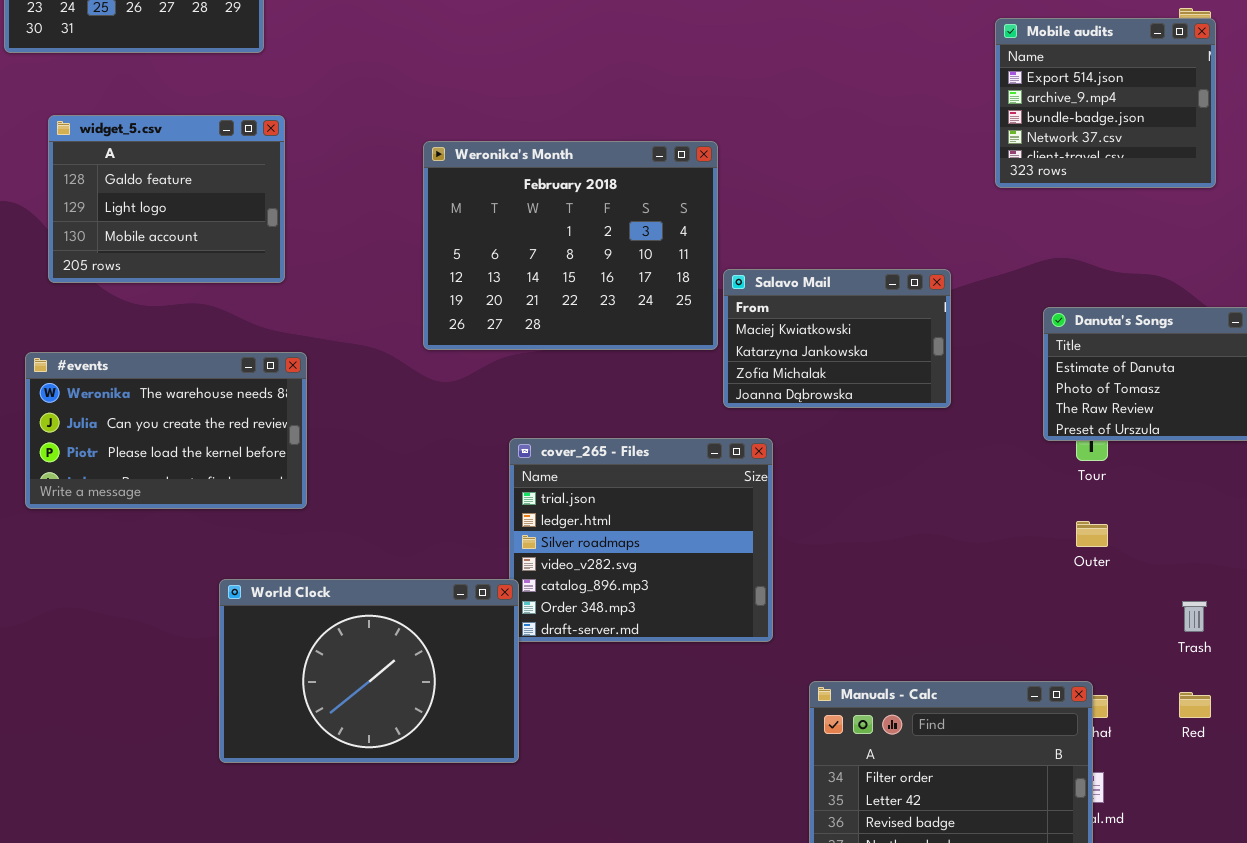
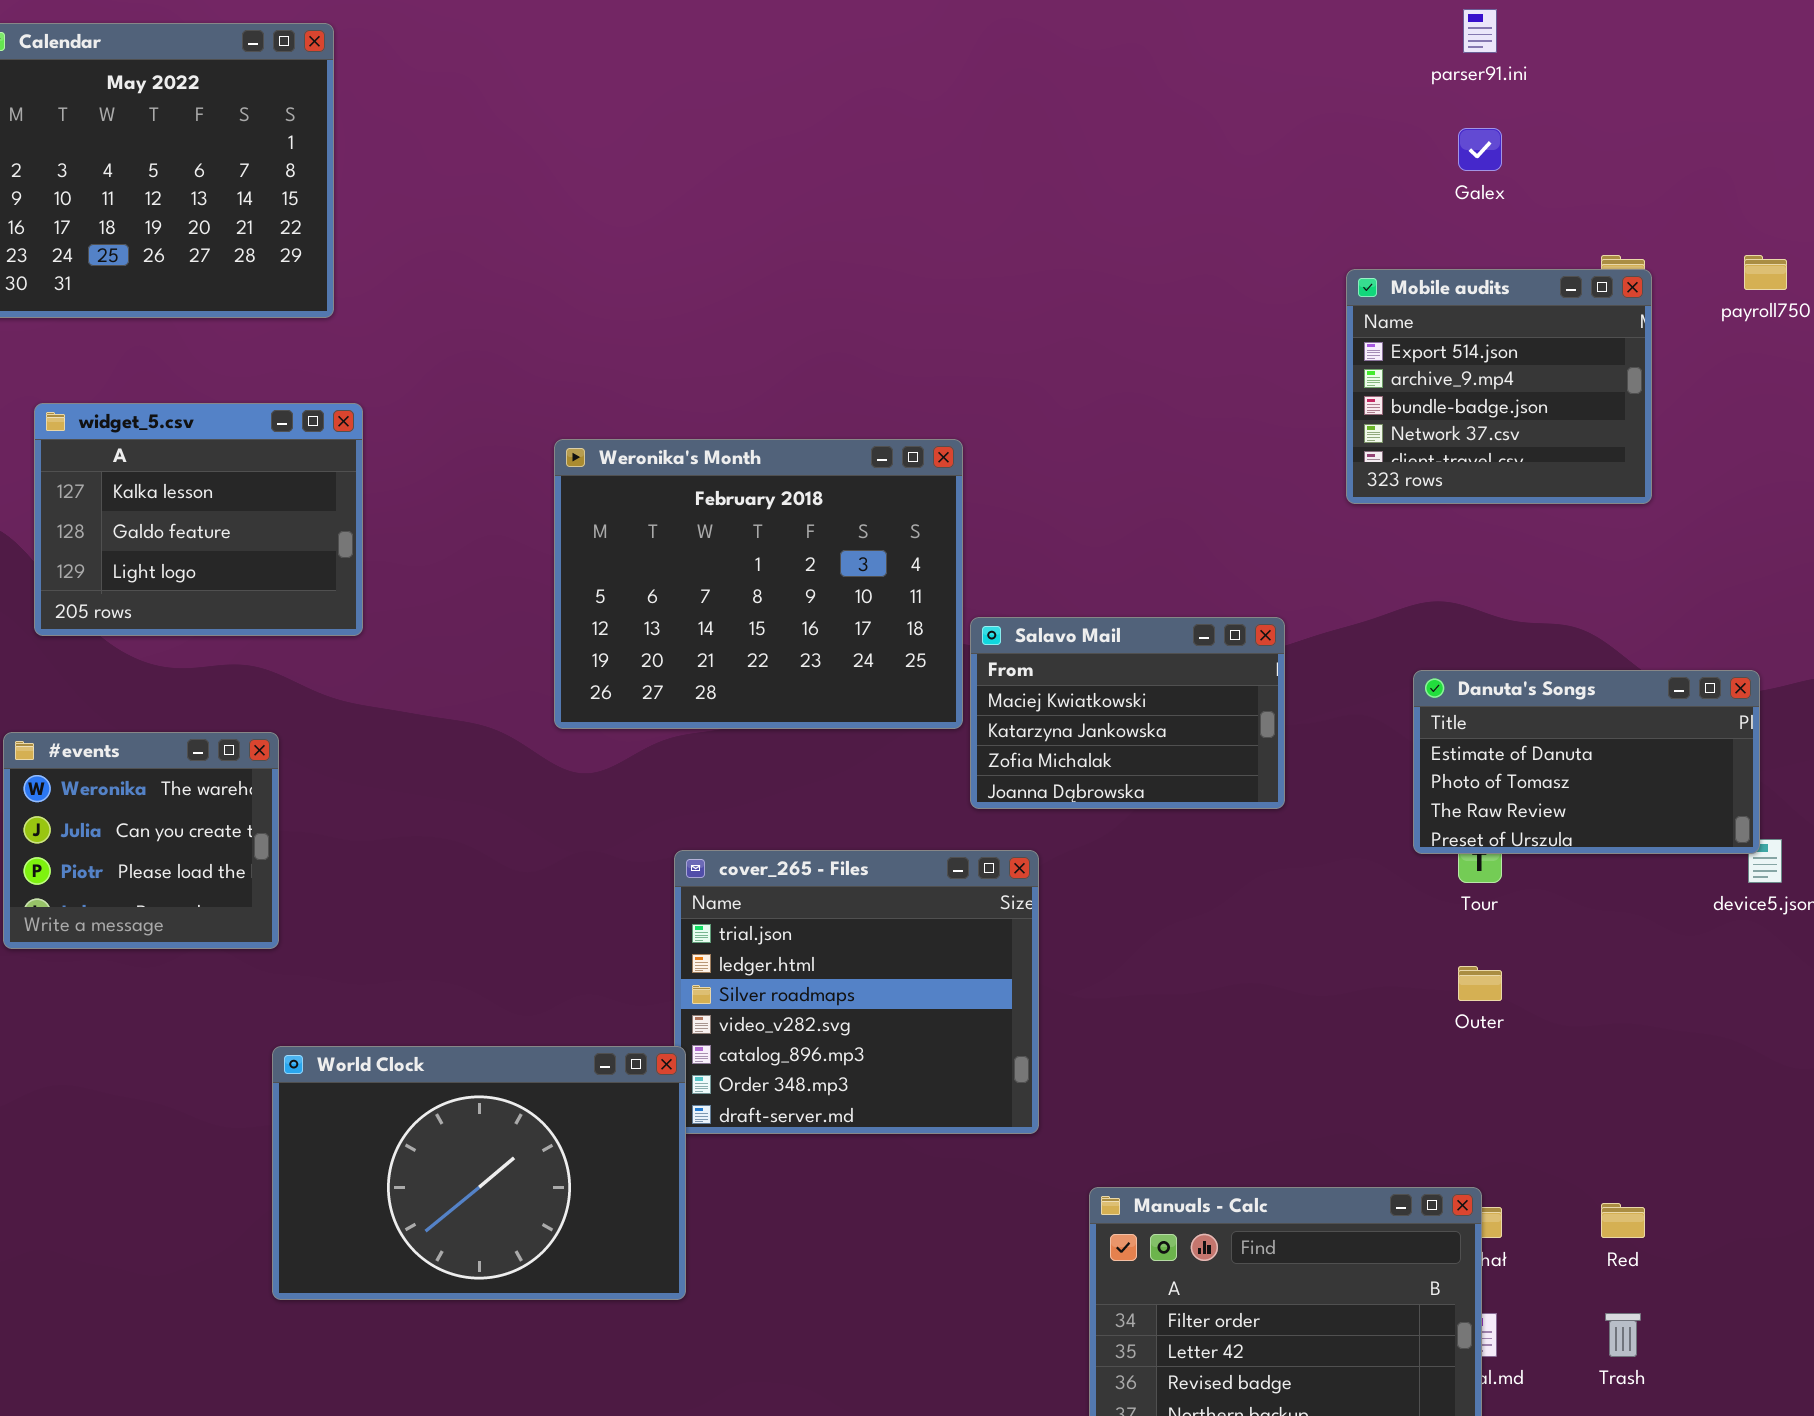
widget_5.csv: [48,115,285,283] -> [34,403,363,636], scrolled up 1 row
#events: [25,352,307,509] -> [3,732,279,949], resized
Trash: [1182,601,1207,632] -> [1605,1313,1641,1357], moved

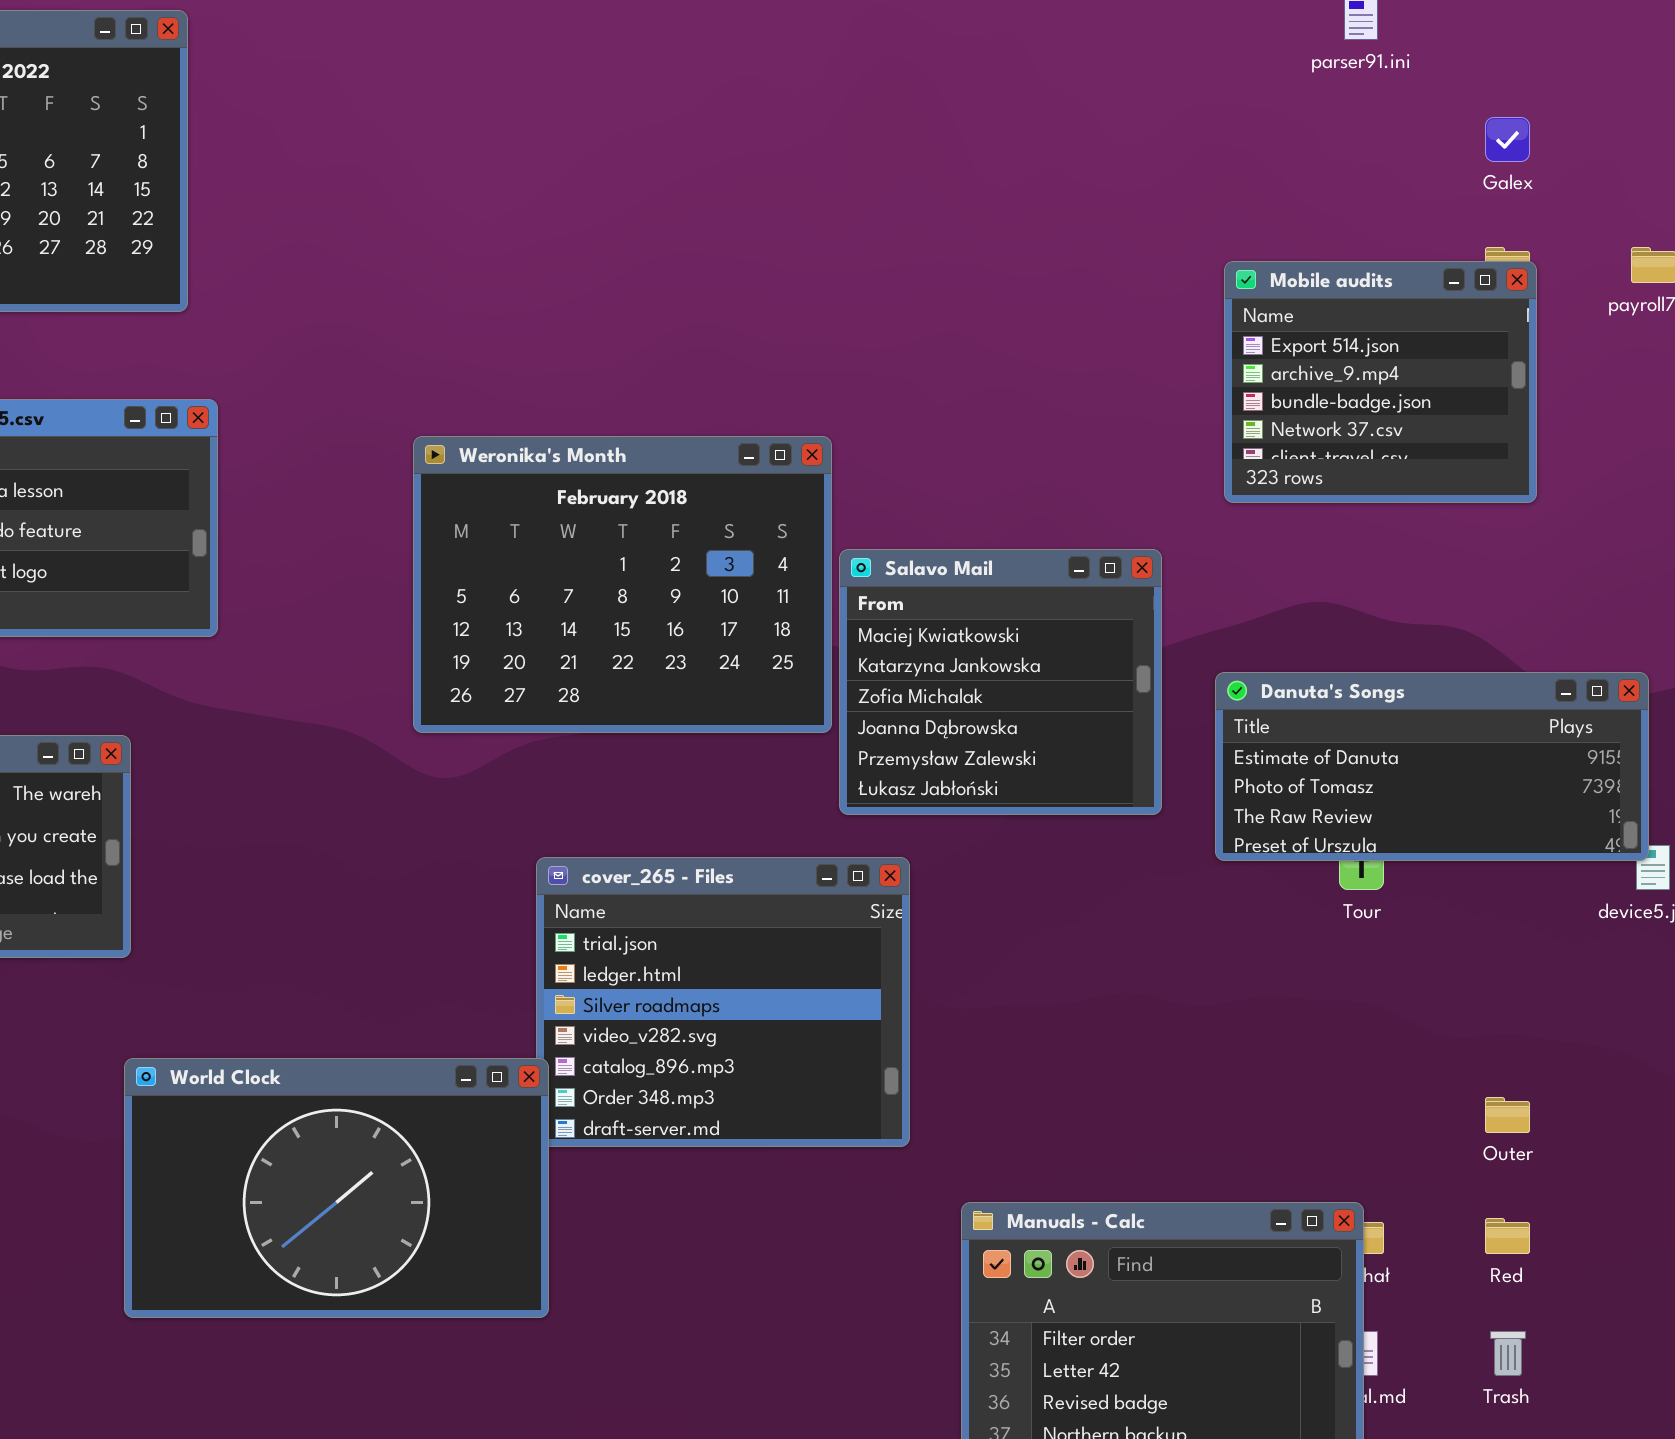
Galex: [1458,128,1502,171] -> [1485,117,1530,162], moved
Salavo Mail: [970,617,1285,809] -> [839,549,1162,815], resized
Danuta's Songs: [1413,670,1760,854] -> [1215,672,1649,861], resized
Outer: [1458,966,1502,1001] -> [1485,1097,1530,1133], moved

